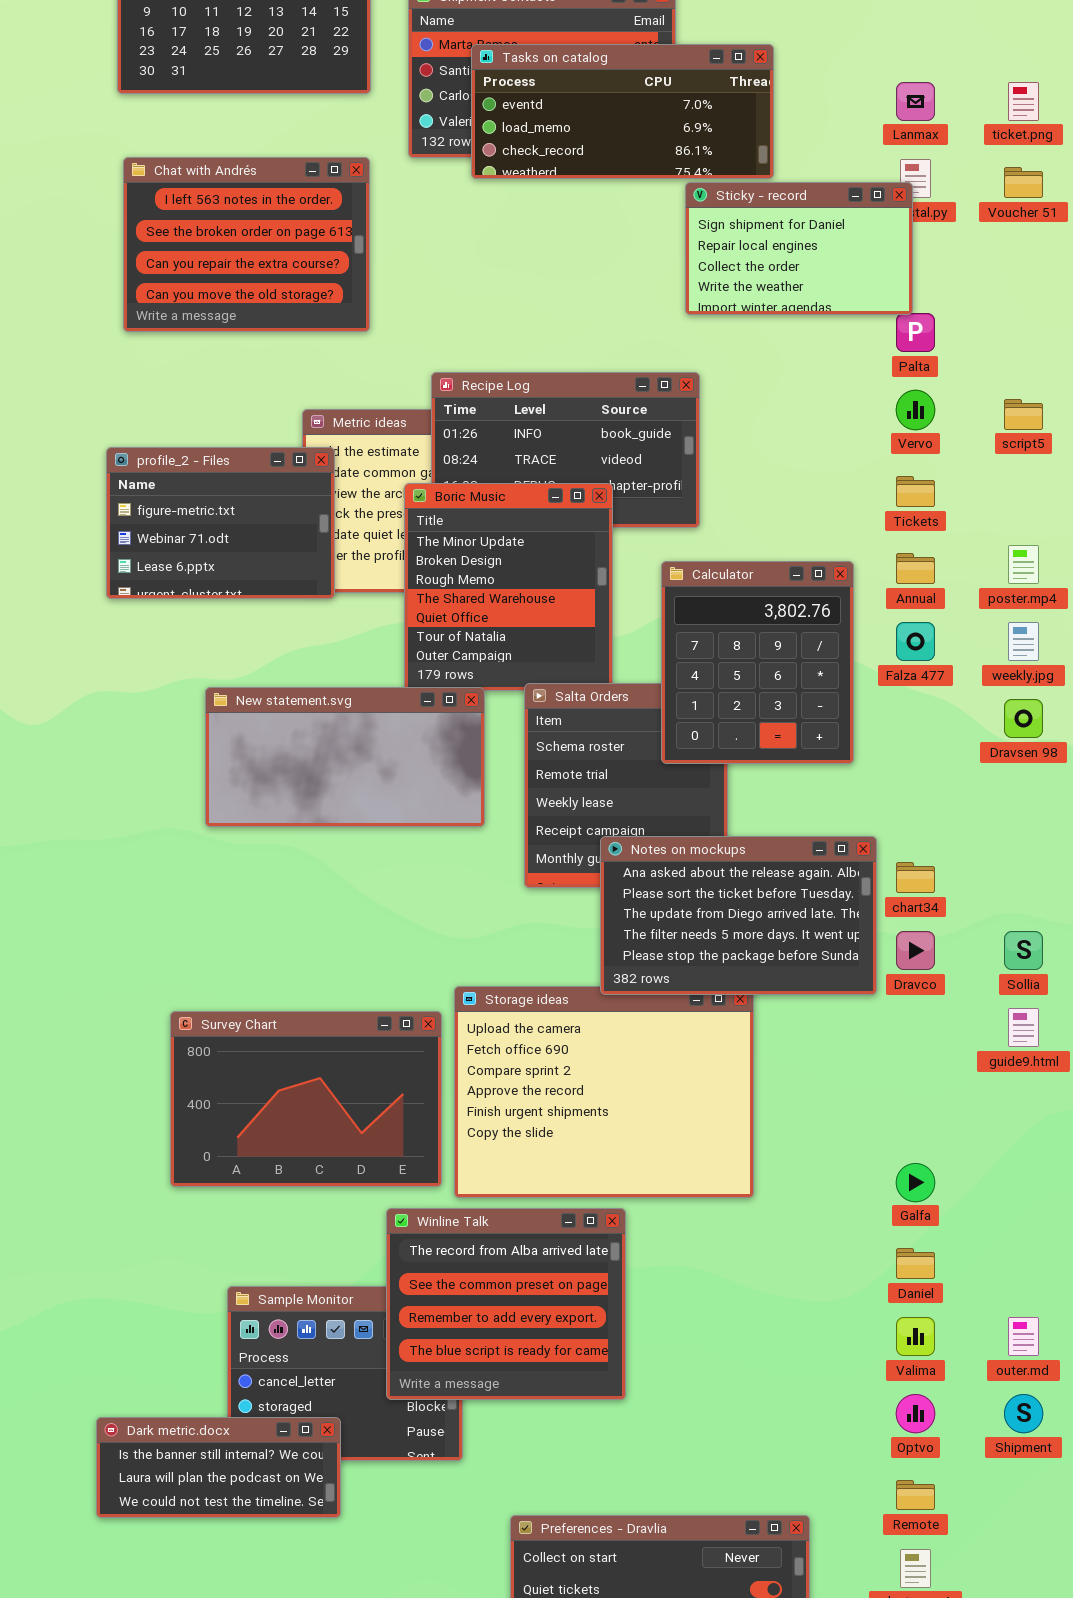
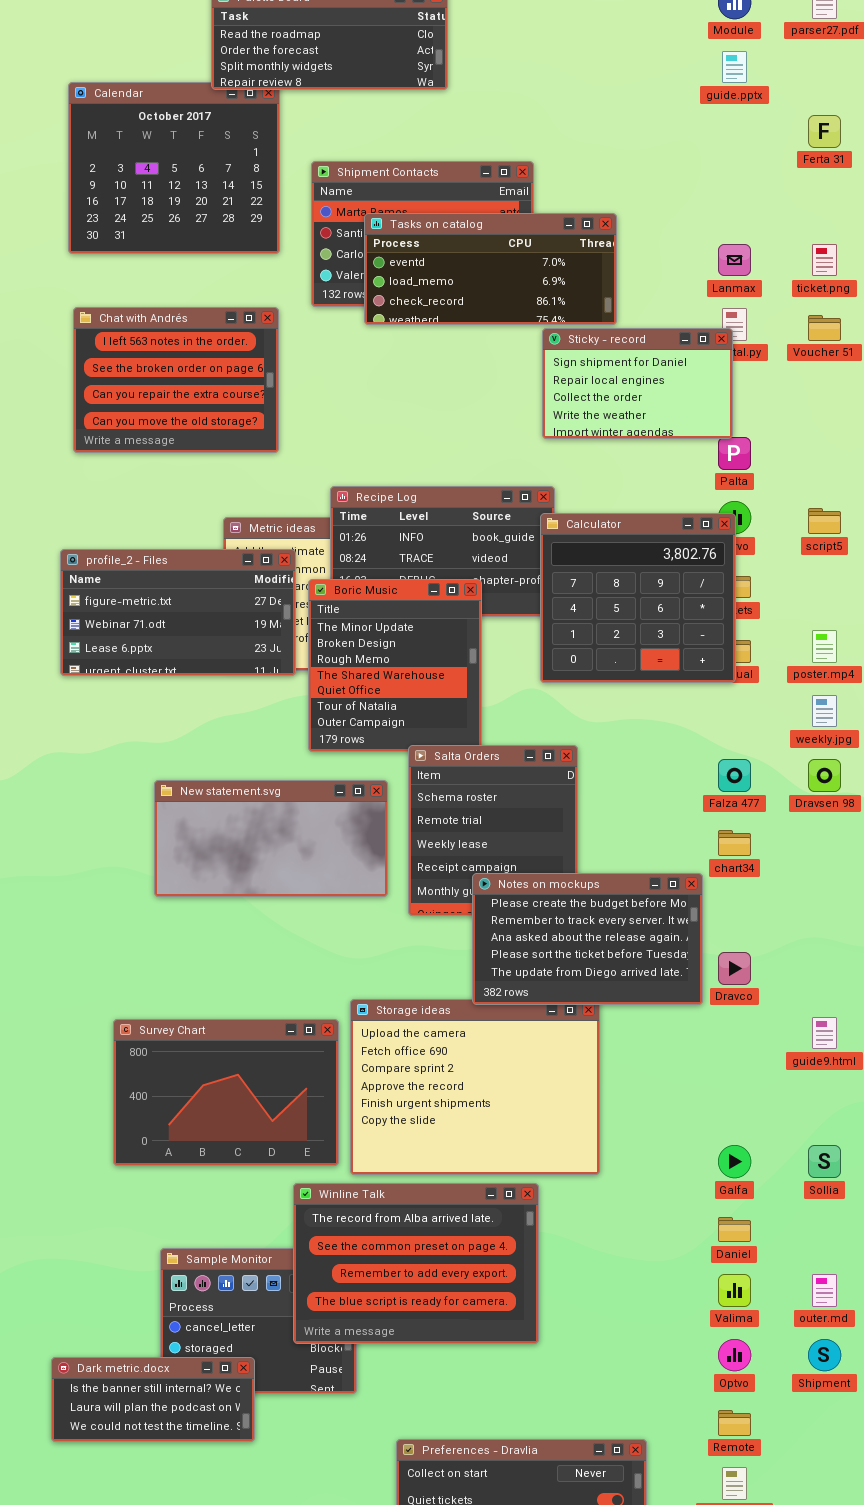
profile_2 - Files: [106,447,335,599] -> [60,549,296,676], resized
Calculator: [661,561,854,764] -> [540,513,736,683], moved, resized
Falza 477: [896,622,935,661] -> [718,759,751,792], moved
New statement.svg: [205,687,485,827] -> [154,780,388,897], moved
Notes on mockups: [600,836,877,995] -> [472,873,703,1005], scrolled up 2 rows
chart34: [896,862,935,893] -> [718,830,751,856], moved
Sollia: [1004,931,1043,970] -> [808,1145,841,1178], moved
Winline Talk: [386,1208,626,1400] -> [293,1183,539,1344], resized

